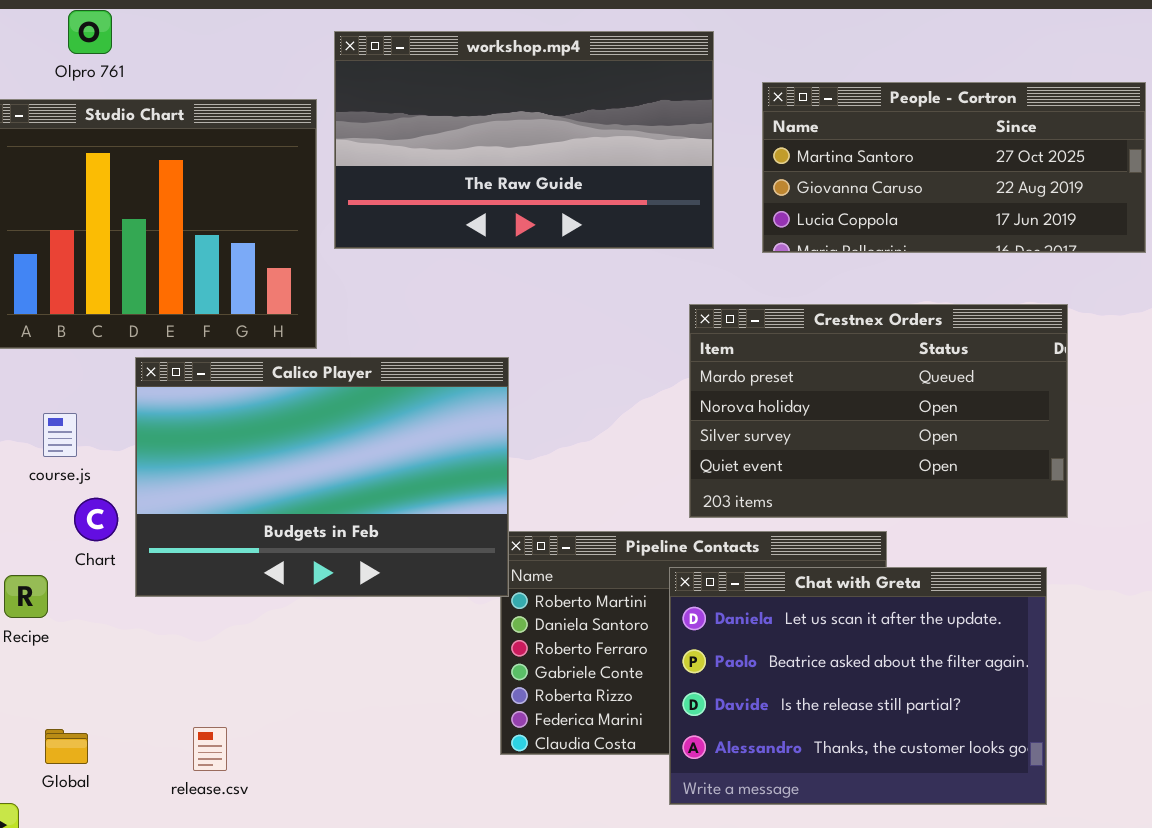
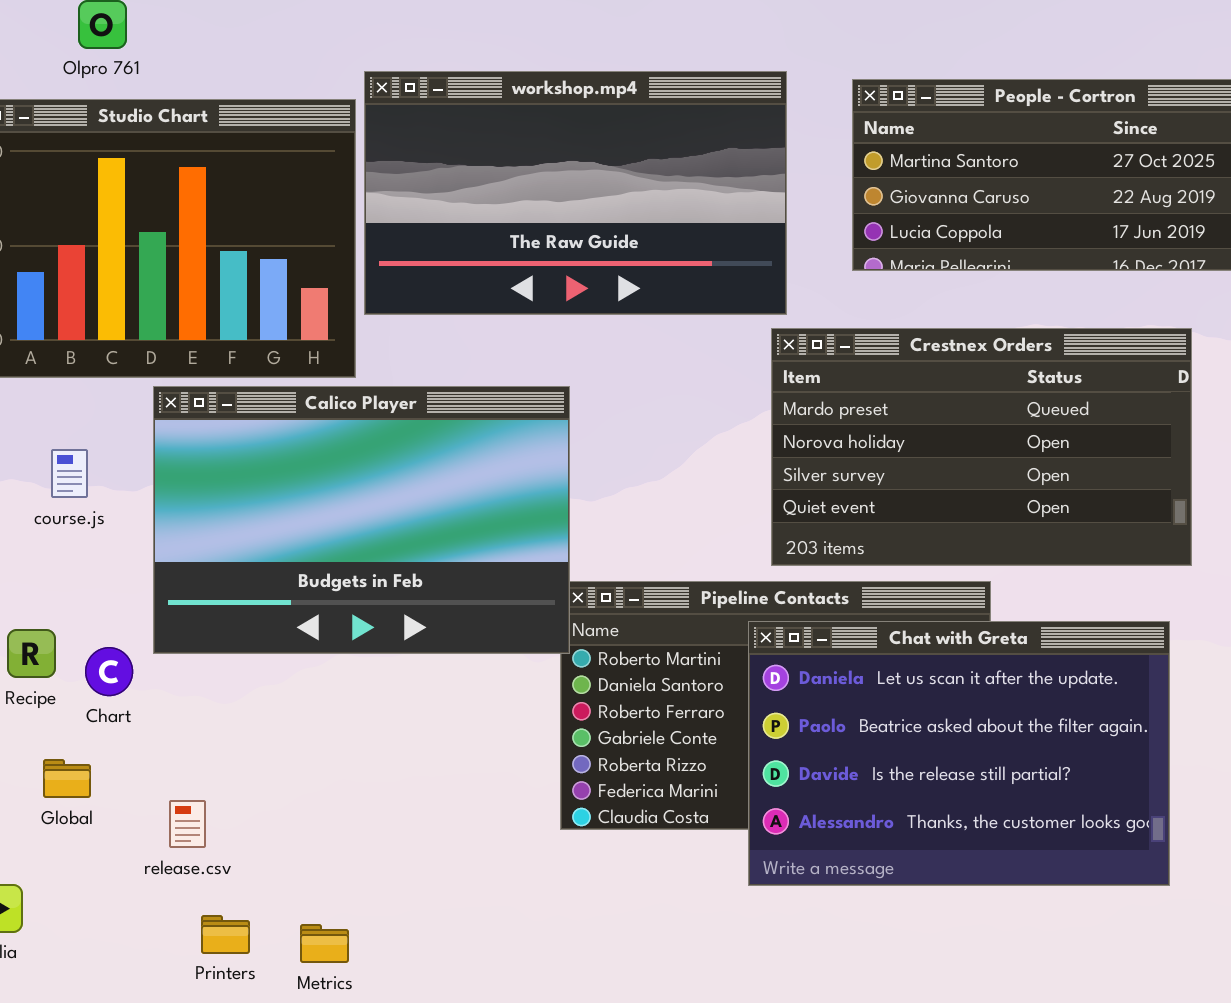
workshop.mp4: [334,31,714,249] -> [364,71,787,315], moved
Chart: [74,498,118,541] -> [85,647,133,696], moved
release.csv: [193,727,227,771] -> [169,800,206,848], moved
Global: [45,729,88,764] -> [43,759,91,798], moved

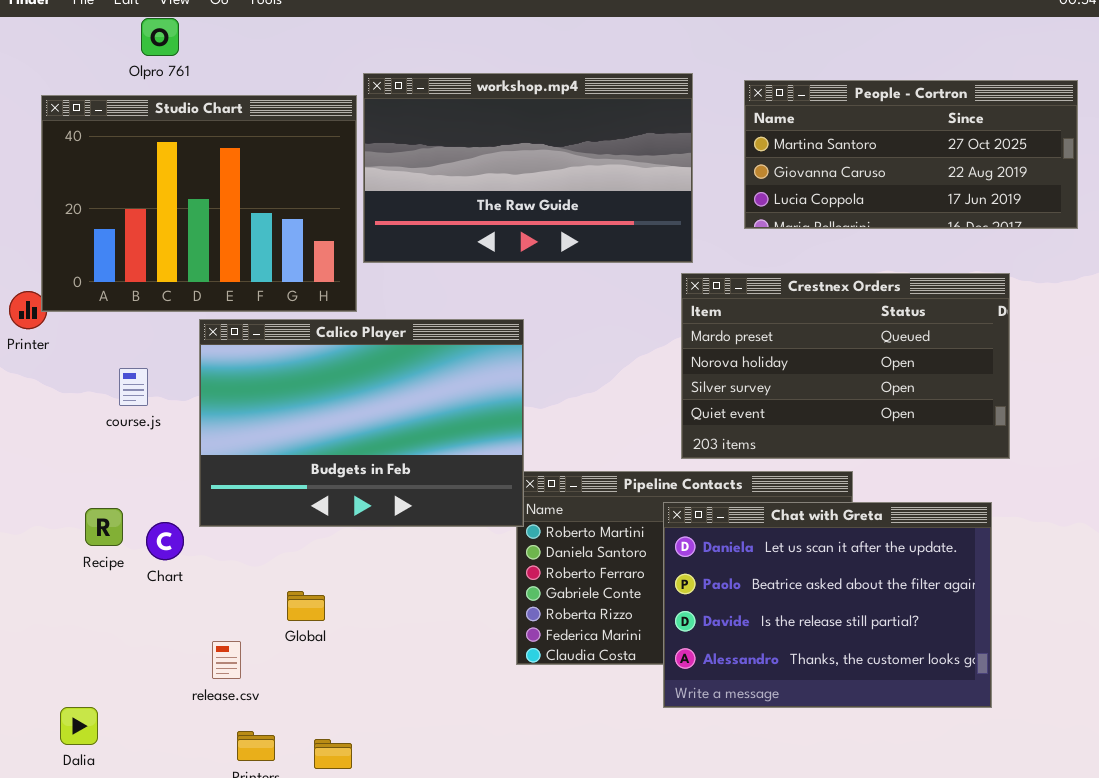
Global: [43,759,91,798] -> [287,591,325,621], moved

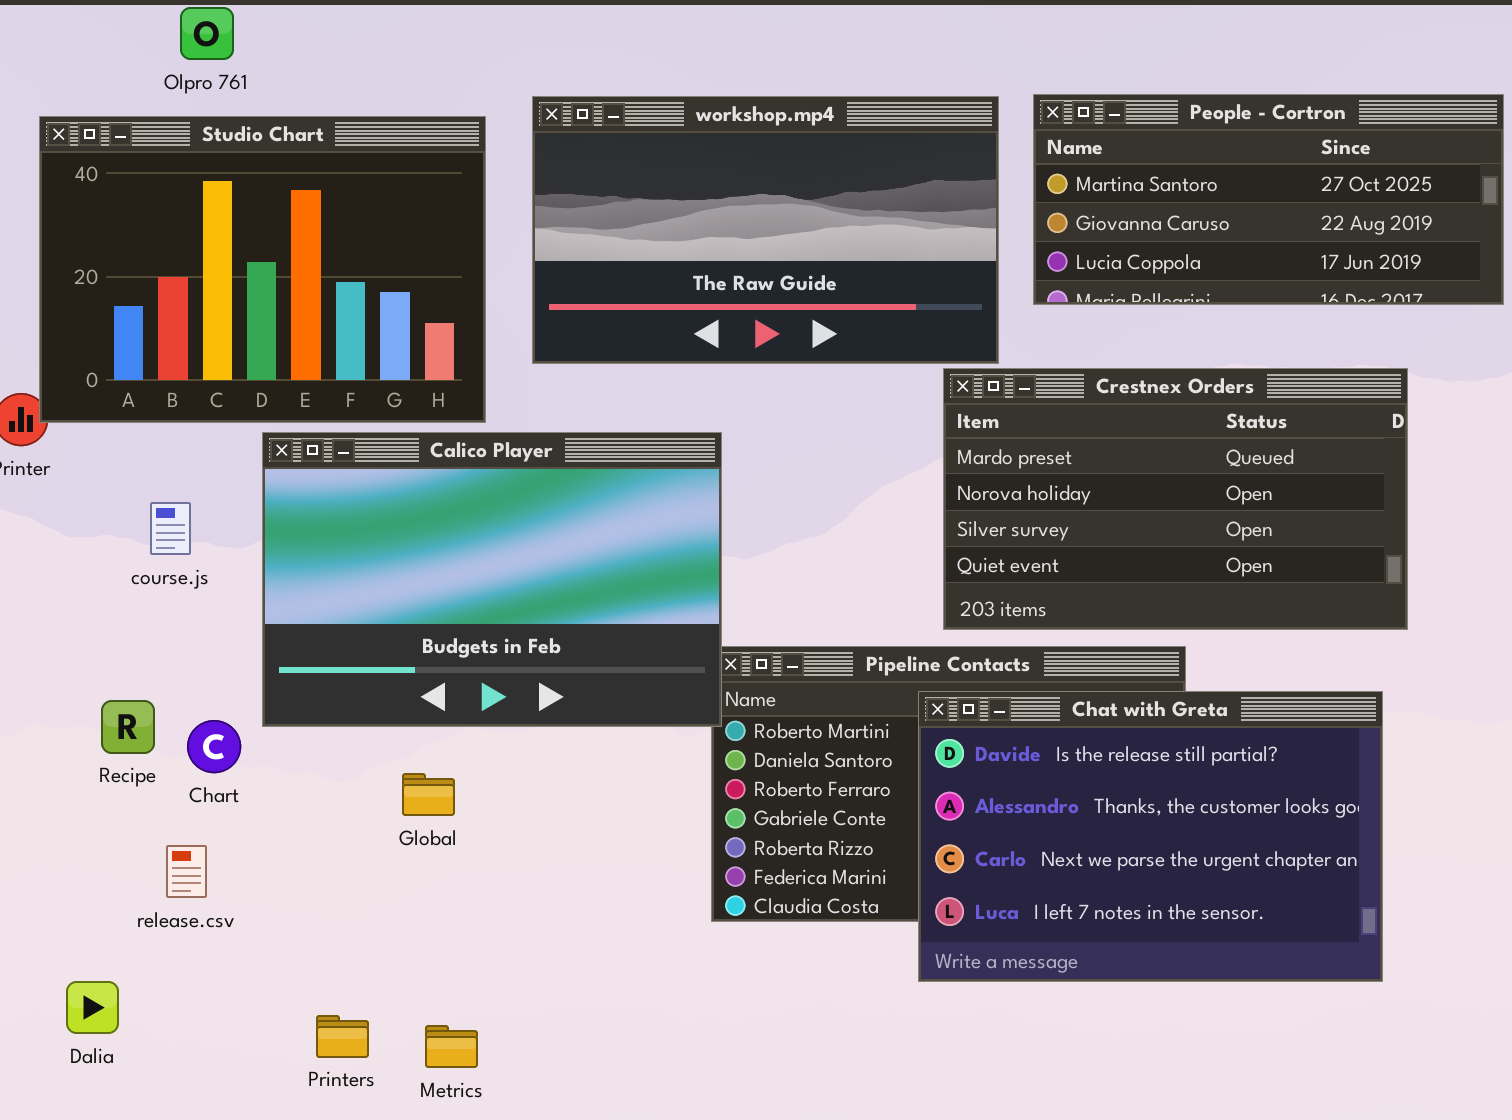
workshop.mp4: [363,73,693,263] -> [532,96,999,364], moved
Chat with Greta: [663,502,992,708] -> [918,691,1383,982], scrolled down 2 rows
Global: [287,591,325,621] -> [402,773,455,816], moved
release.csv: [212,641,241,679] -> [166,845,207,898], moved

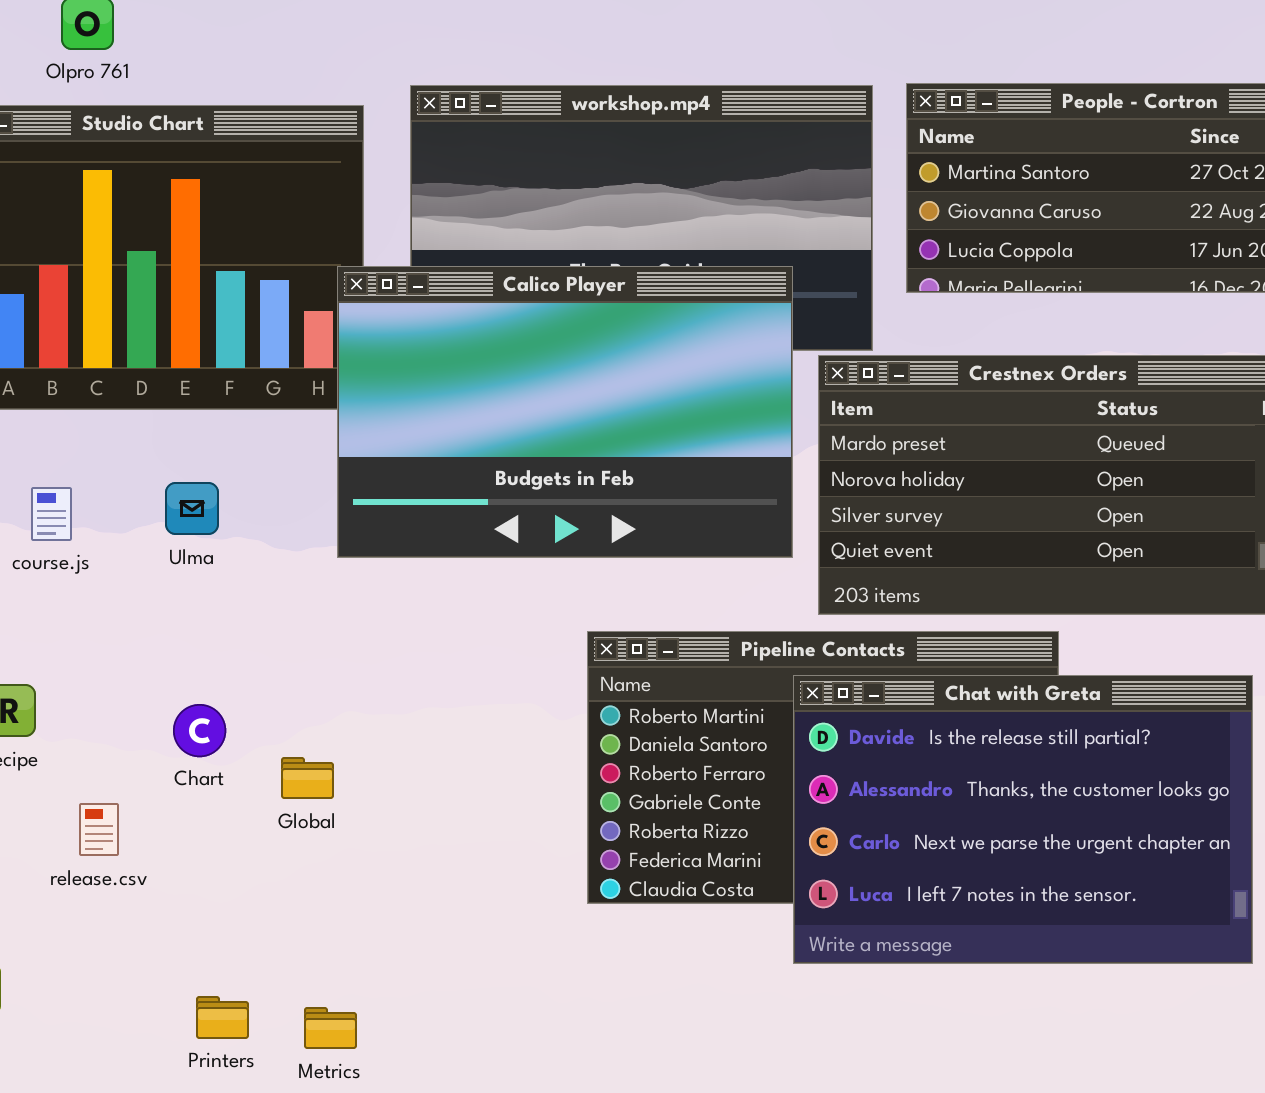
Calico Player: [262,432,722,727] -> [337,266,793,558], moved
Chart: [187,720,241,773] -> [173,704,226,757], moved
release.csv: [166,845,207,898] -> [79,803,119,856], moved

